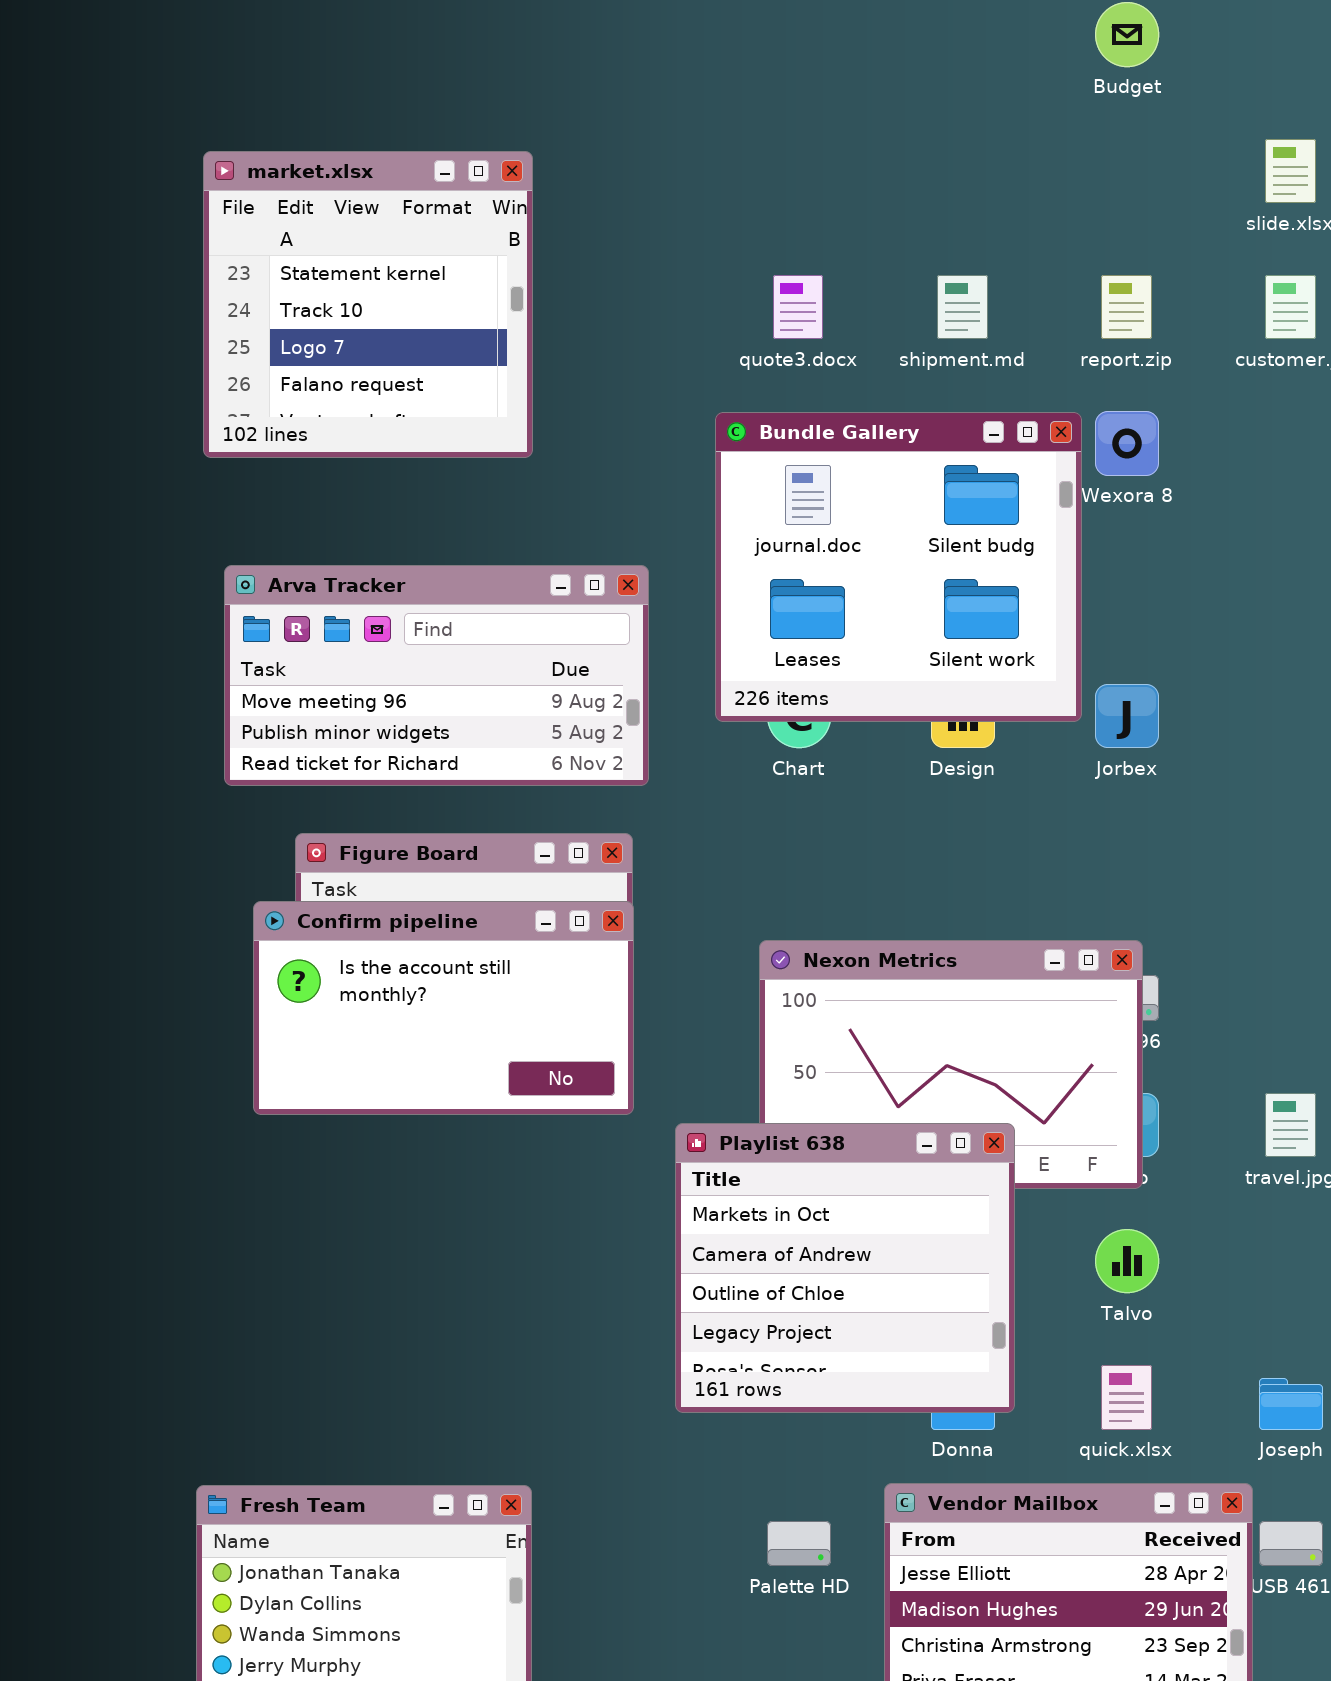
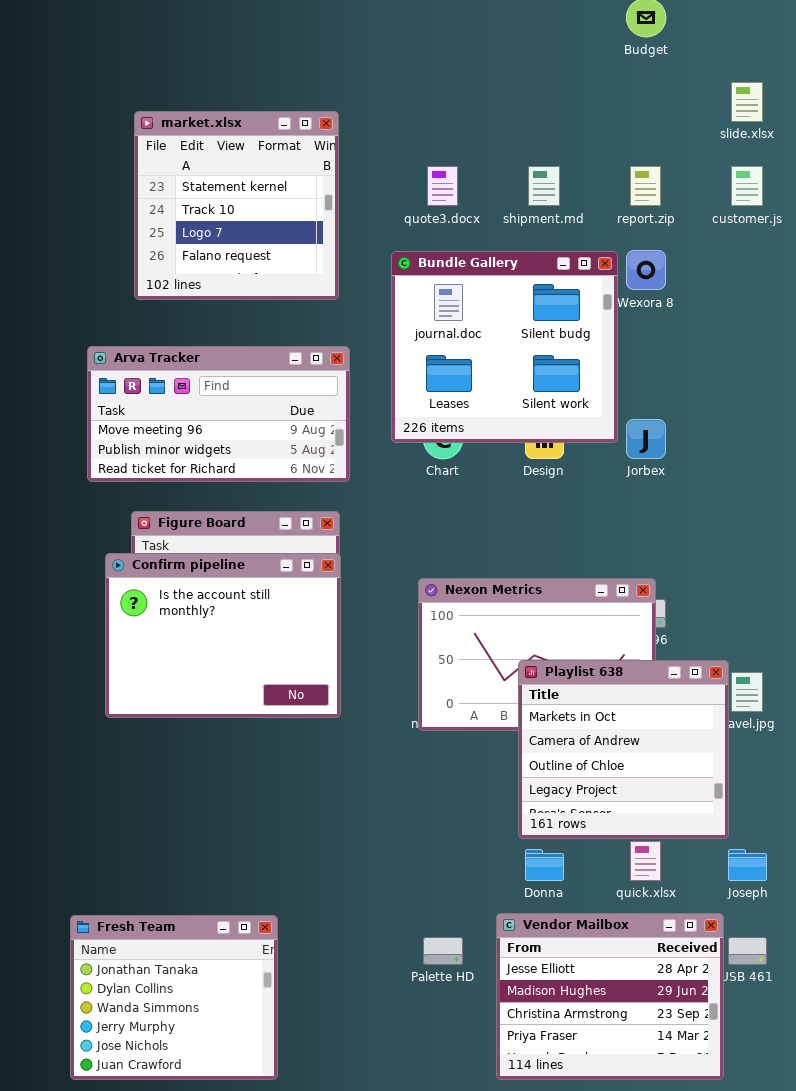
market.xlsx: [203,151,533,458] -> [134,111,339,300], moved
Confirm pipeline: [253,901,634,1115] -> [105,553,341,718], resized
Playlist 638: [675,1123,1015,1413] -> [518,660,729,839], moved

